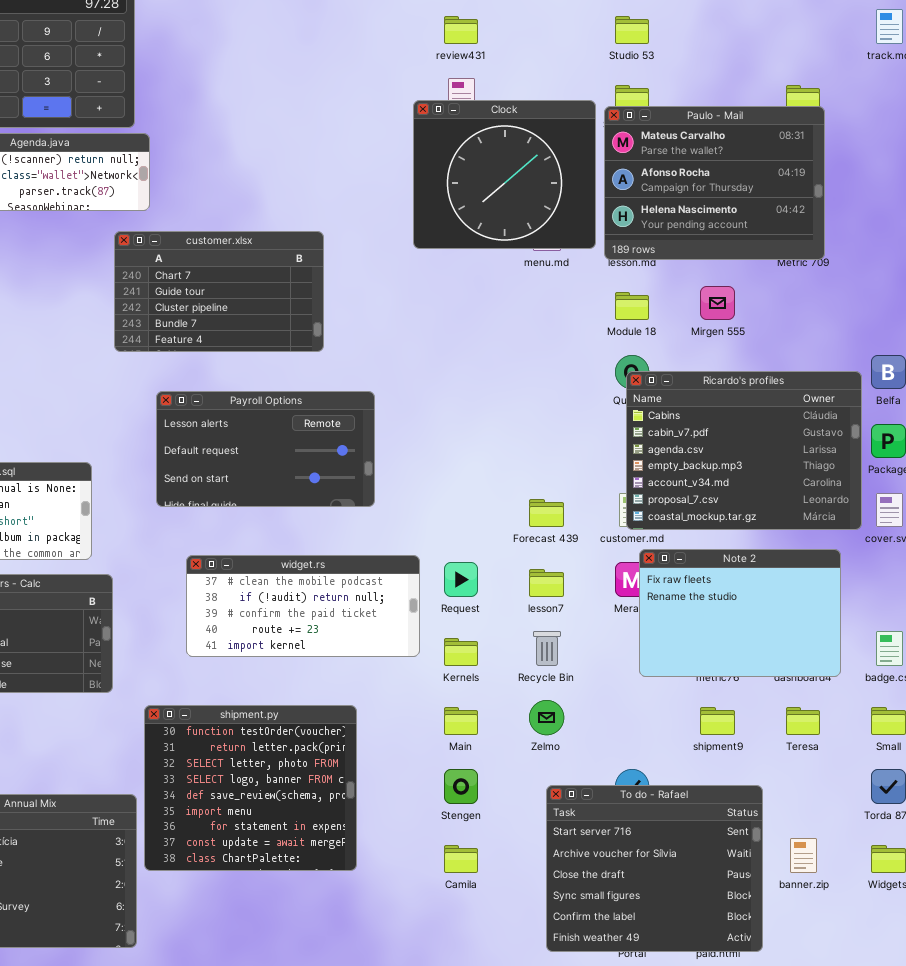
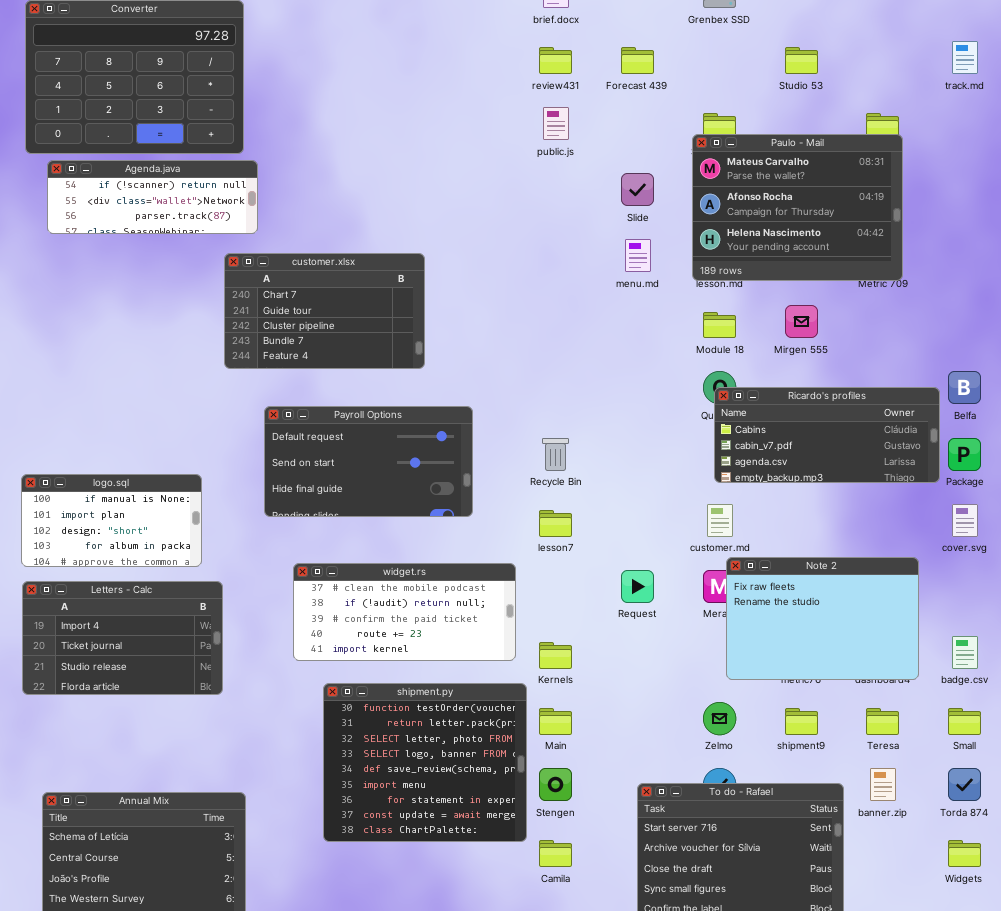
Studio 53: [615,16,649,44] -> [785,47,818,74], moved
Clock: [413,100,596,249] -> none, closed
Ricardo's profiles: [626,371,862,530] -> [714,387,940,483], resized
Payroll Options: [156,391,375,507] -> [264,406,473,517], scrolled down 1 row
Forecast 439: [529,499,564,527] -> [621,47,654,74], moved
Request: [444,562,478,597] -> [621,570,654,603], moved
lesson7: [529,569,564,597] -> [539,510,572,537], moved
Recycle Bin: [533,631,561,666] -> [542,438,569,471], moved
Zelmo: [529,700,564,735] -> [703,702,736,735], moved
shipment.py: [144,705,357,871] -> [323,683,527,842], moved
banner.zip: [790,838,817,873] -> [870,768,896,801], moved

